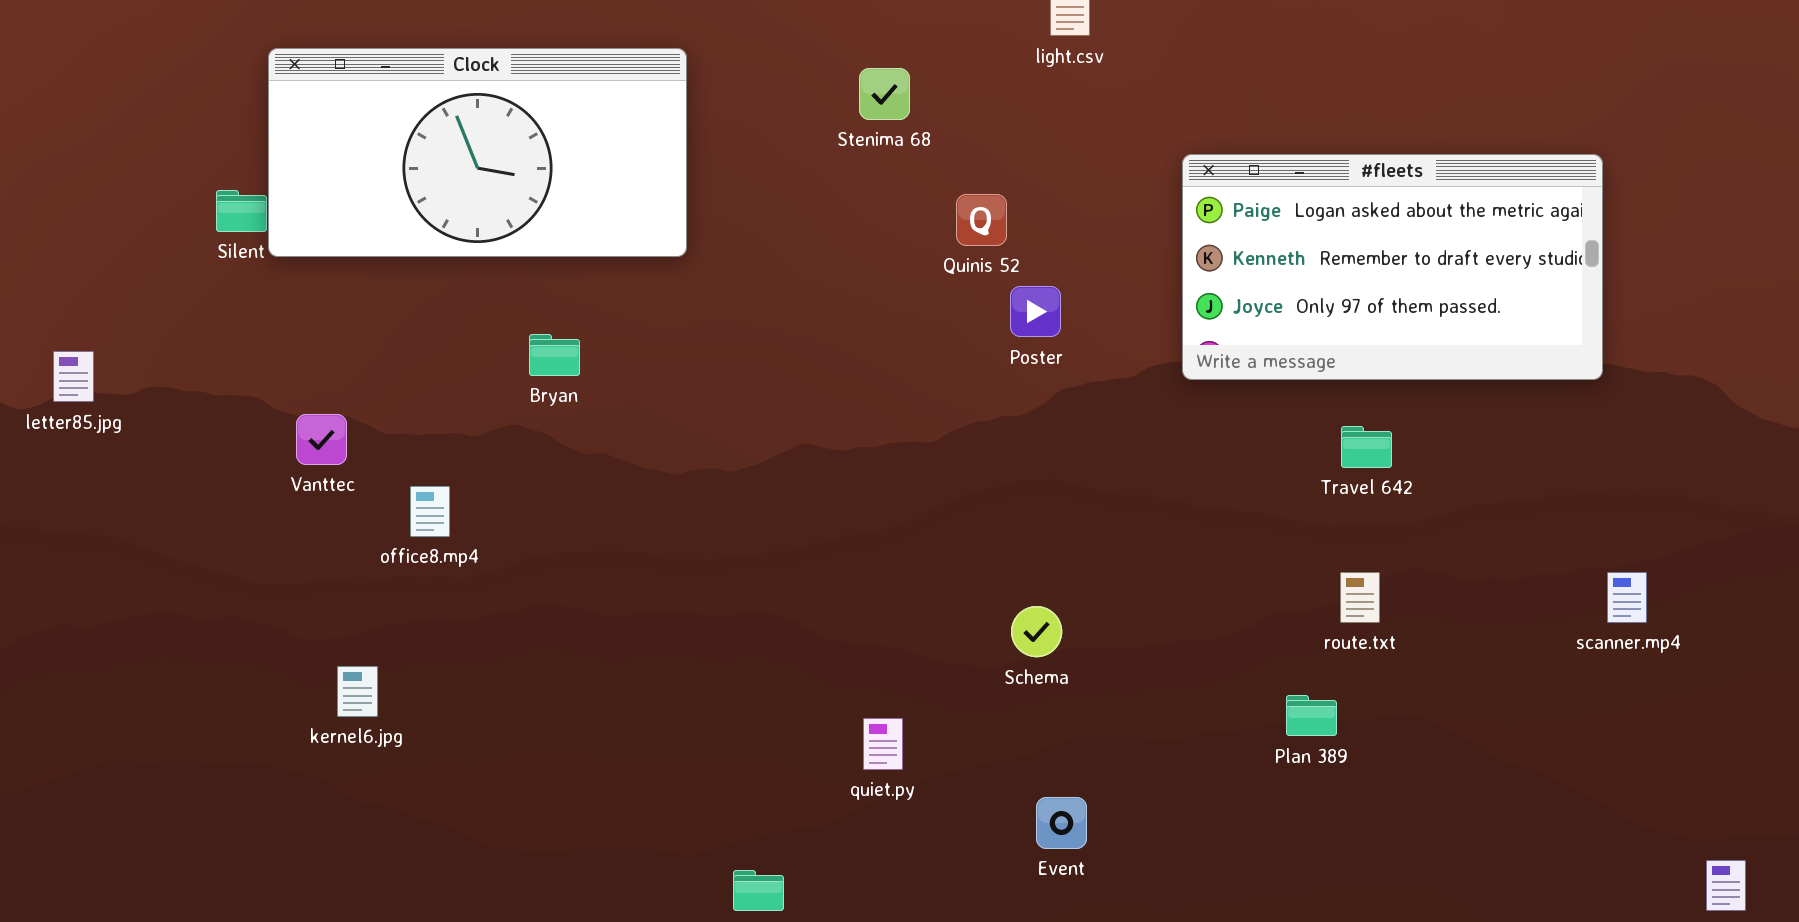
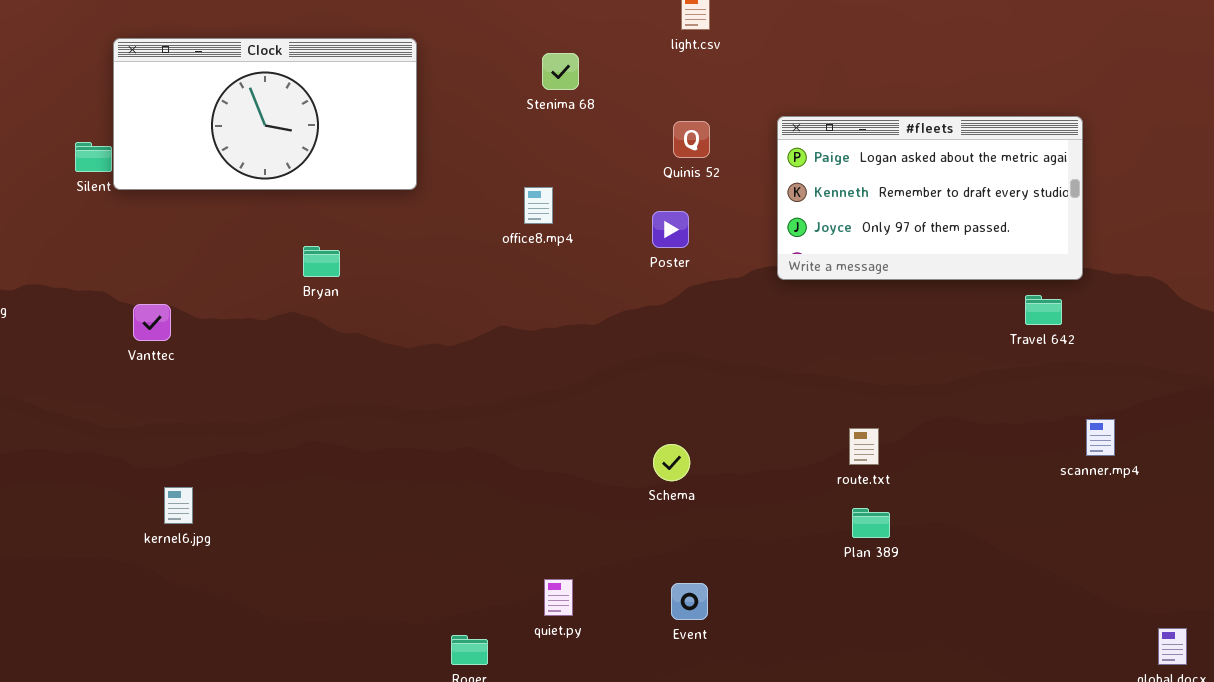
Quinis 52: [956,194,1007,246] -> [673,121,710,158], moved
Travel 642: [1341,426,1392,468] -> [1025,295,1062,325], moved
office8.mp4: [410,486,450,537] -> [524,187,553,224], moved
route.txt: [1340,572,1380,623] -> [849,428,879,465], moved
quiet.py: [863,718,903,770] -> [544,579,573,616], moved

